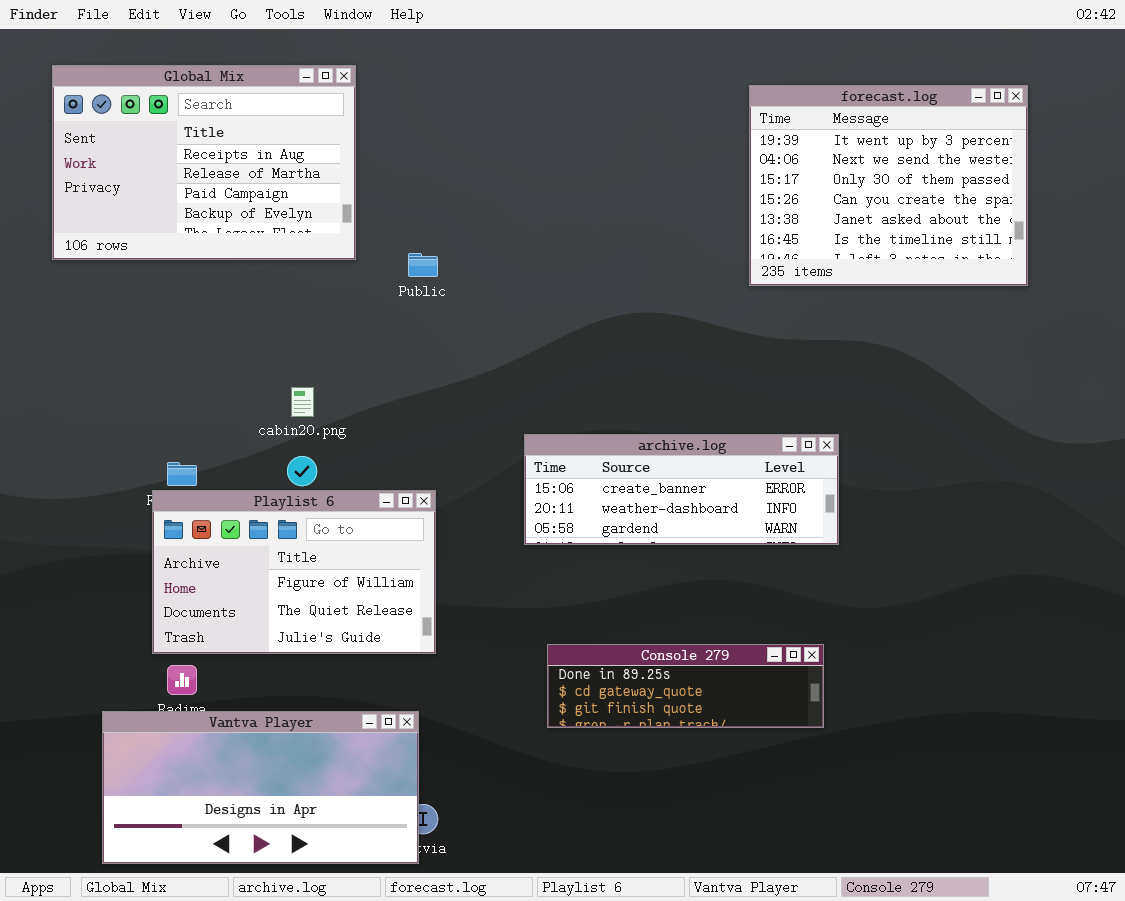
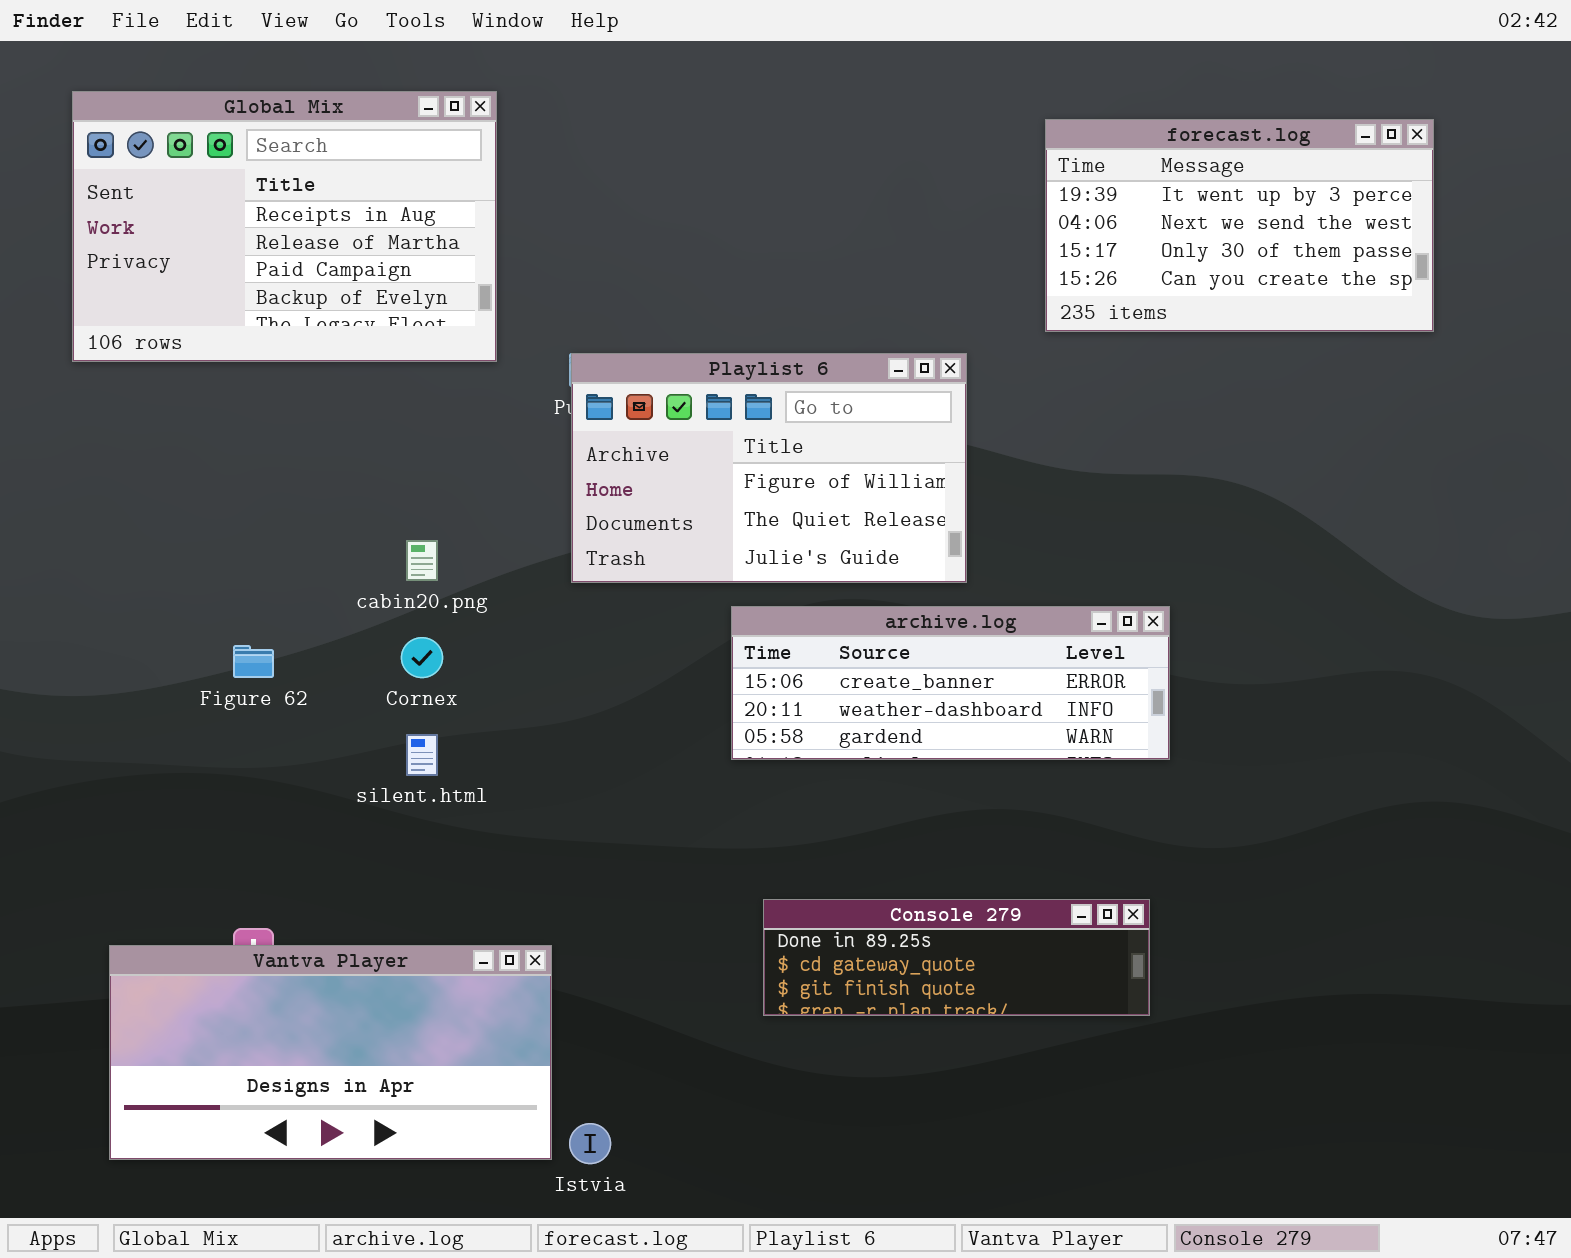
forecast.log: [749,85,1028,286] -> [1045,119,1434,332], resized
Playlist 6: [152,490,436,654] -> [571,353,967,583], moved
Vantva Player: [102,711,419,864] -> [109,945,552,1160], moved

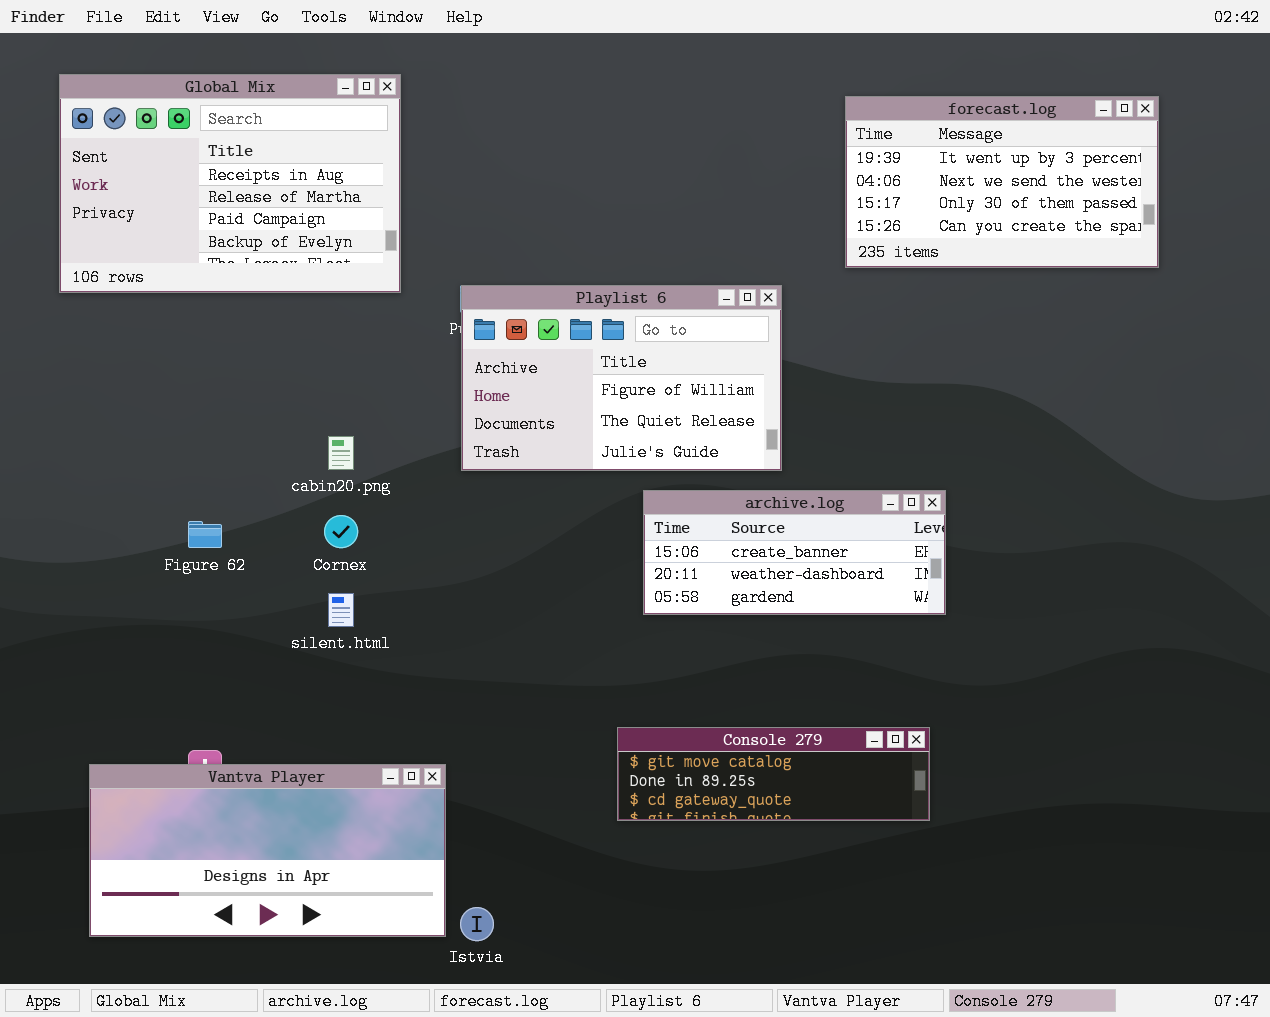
archive.log: [731,606,1170,760] -> [643,490,946,615], resized
Console 279: [763,899,1150,1016] -> [617,727,930,821], scrolled up 1 row

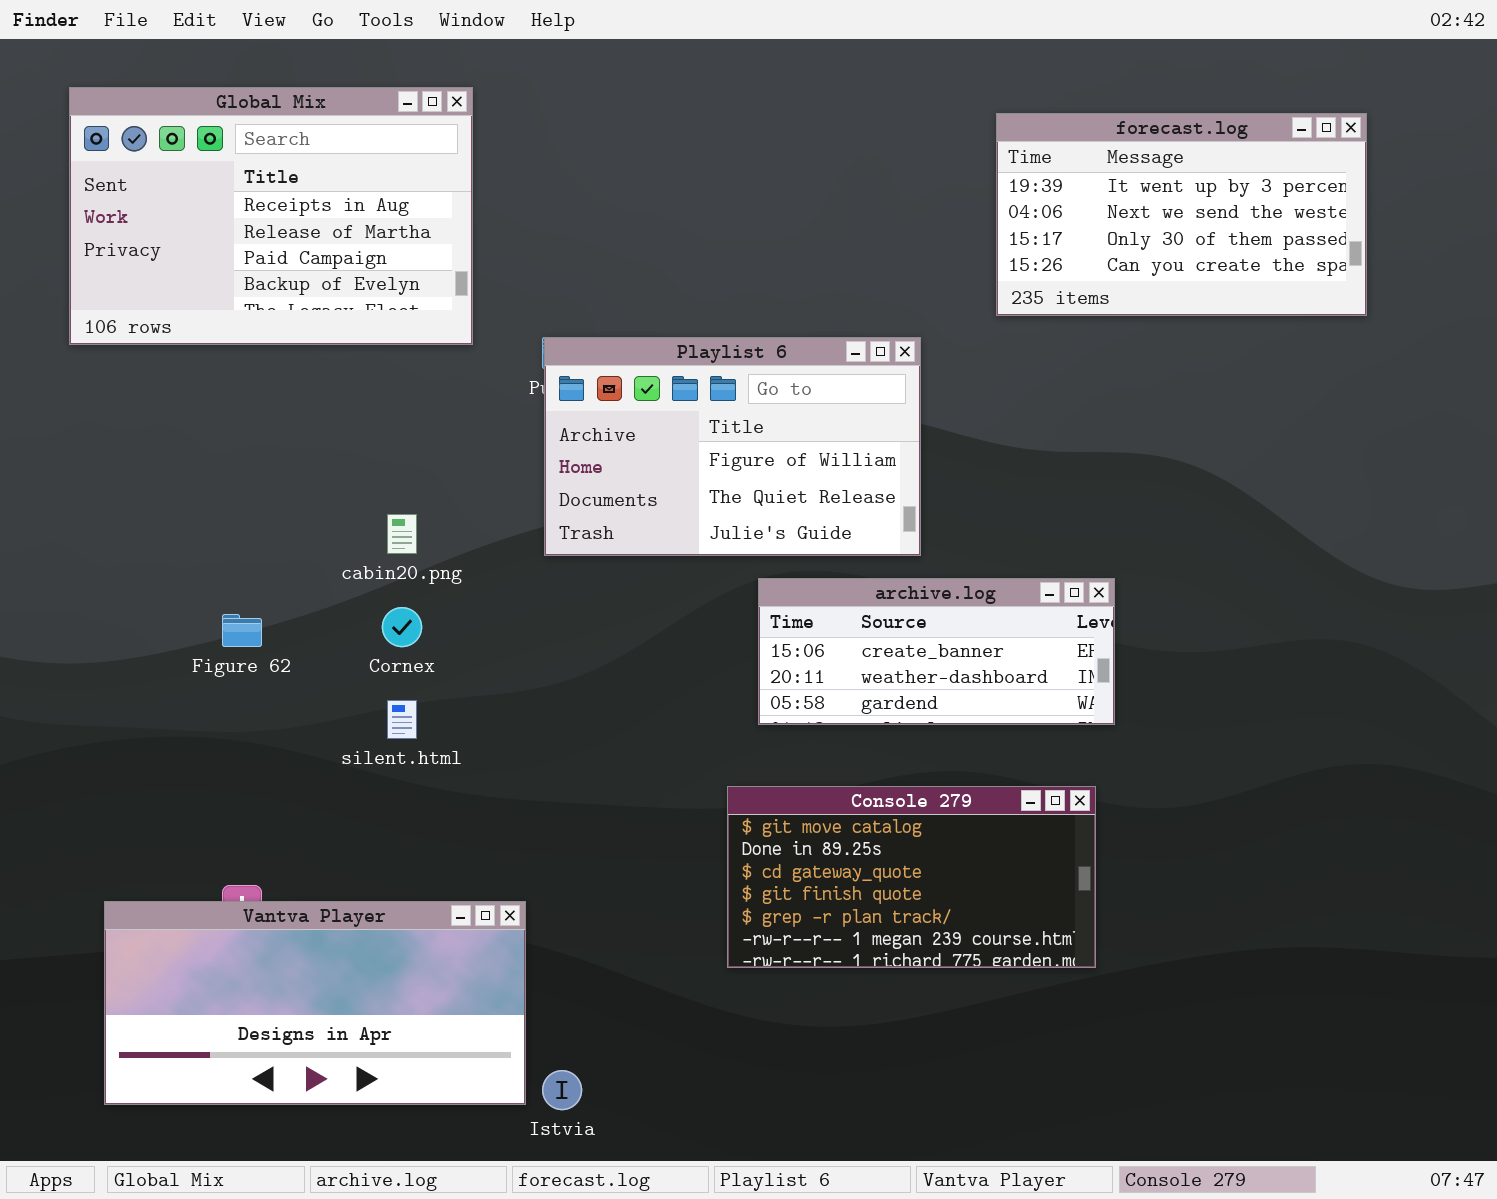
Console 279: [617,727,930,821] -> [727,786,1096,968], resized

